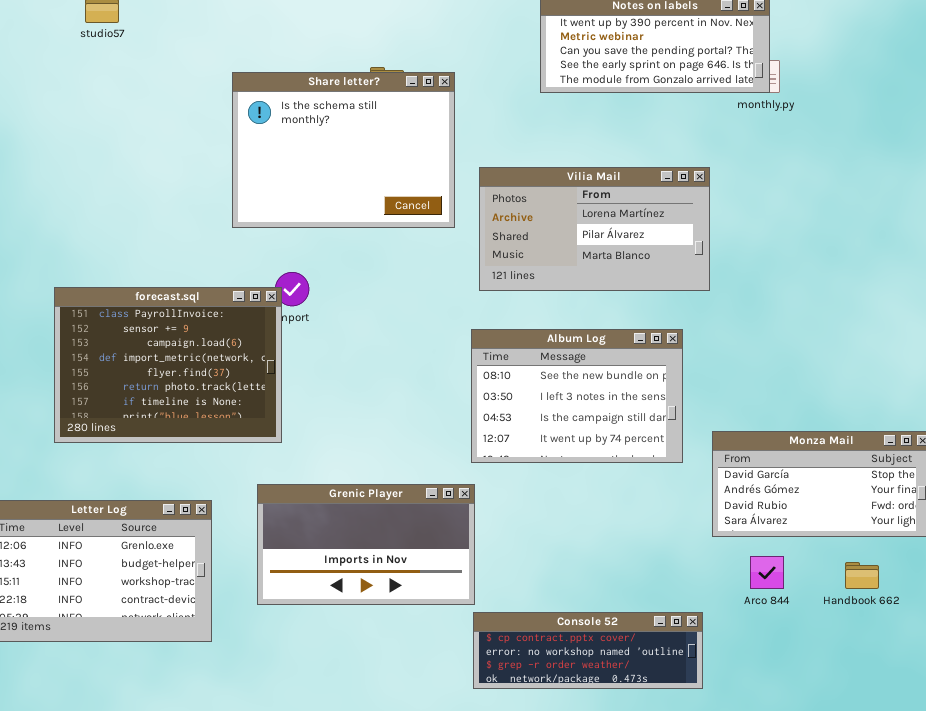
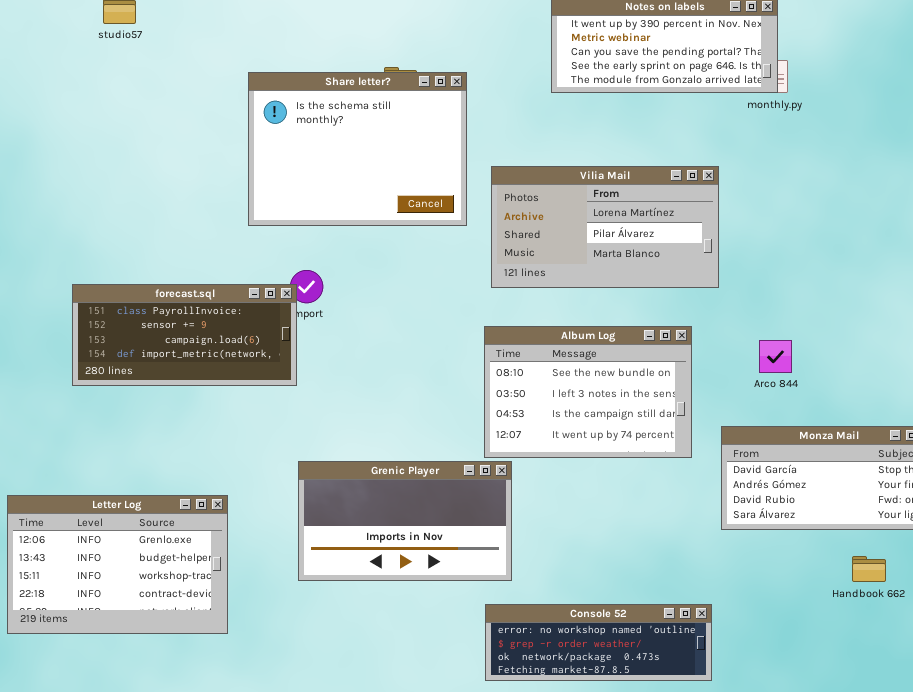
forecast.sql: [54,287,282,443] -> [72,284,297,386], resized
Grenic Player: [257,484,475,605] -> [298,461,512,581], moved
Arco 844: [750,556,784,589] -> [759,340,792,373], moved
Console 52: [473,612,703,689] -> [485,604,712,681], scrolled down 1 row

